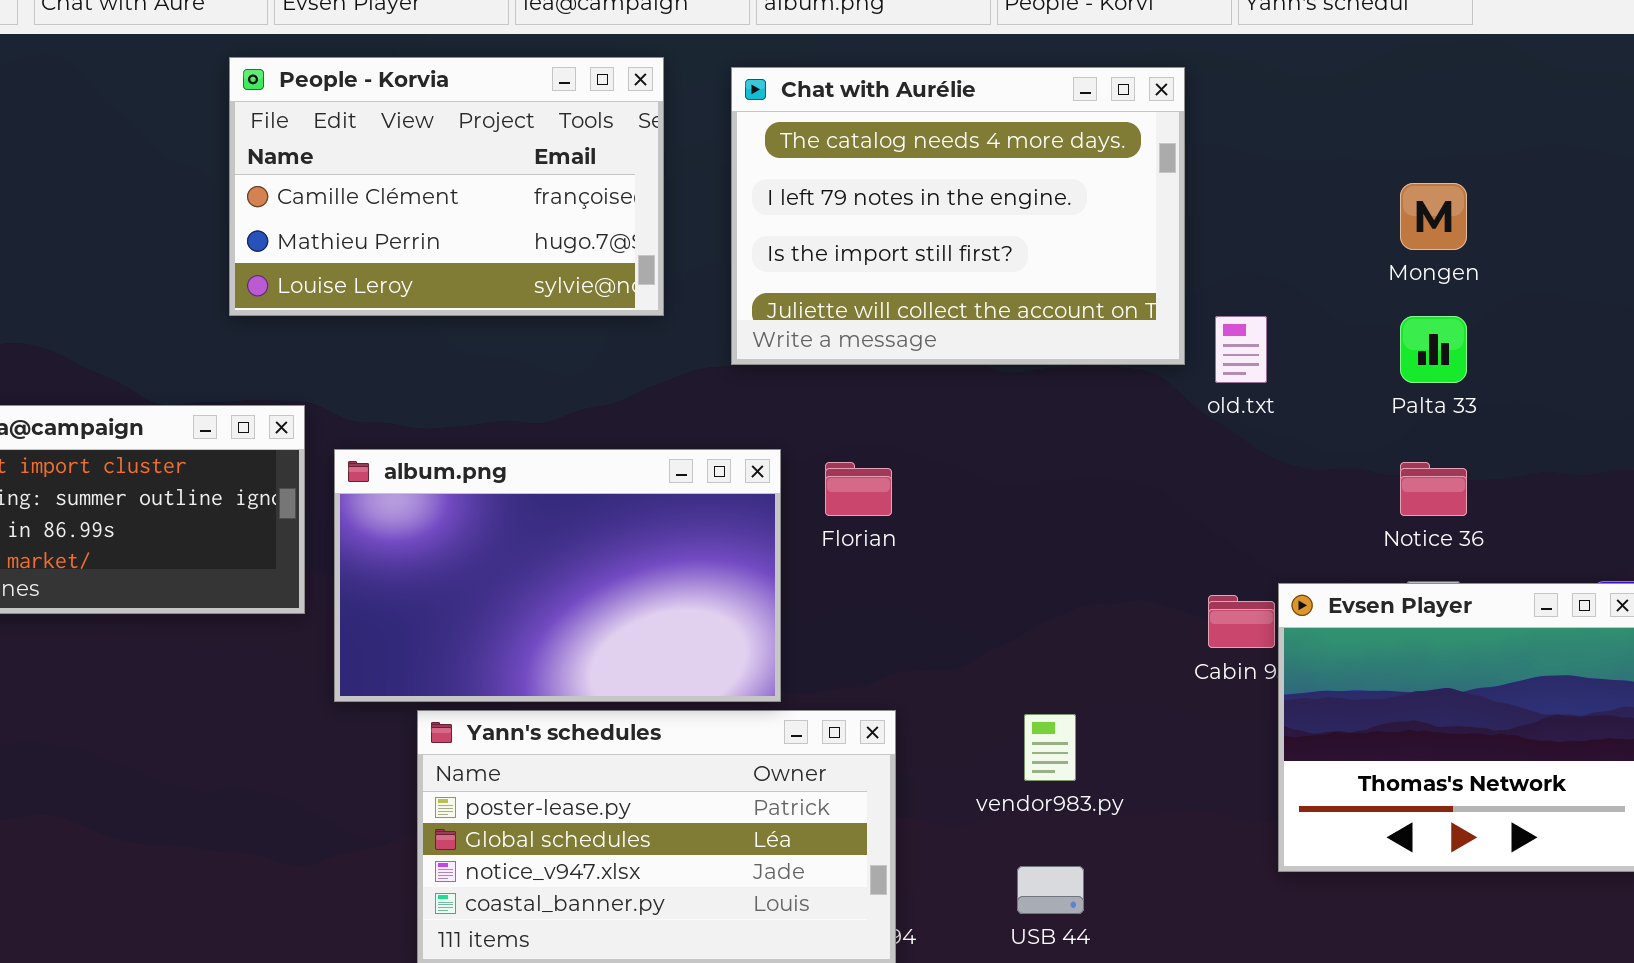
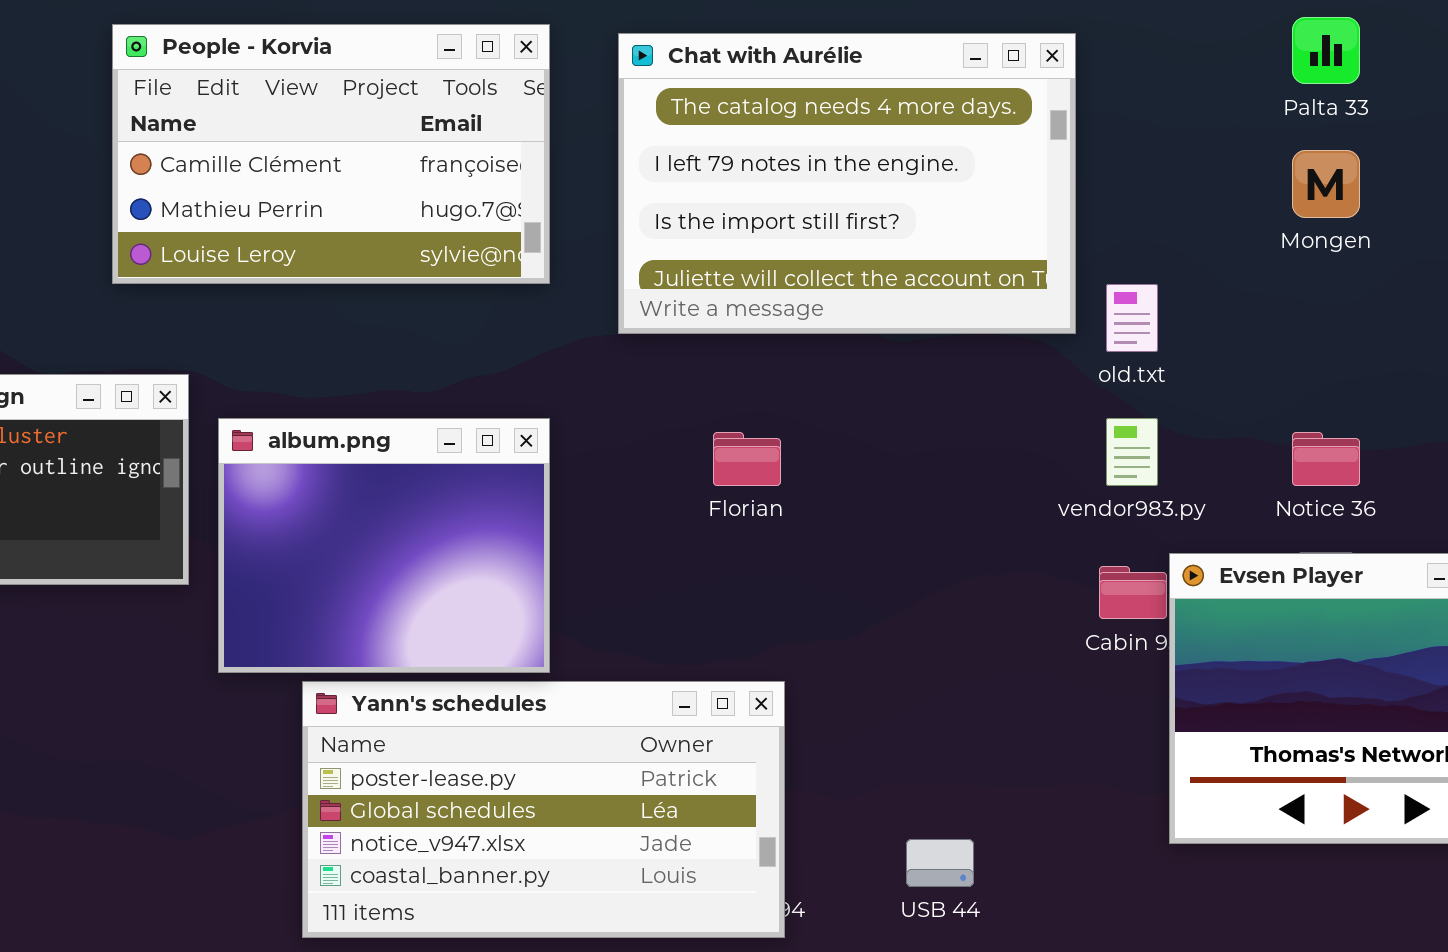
Palta 33: [1400,316,1467,383] -> [1292,17,1360,84], moved
album.png: [334,449,781,702] -> [218,418,550,673], resized
vendor983.py: [1024,714,1076,781] -> [1106,418,1158,486], moved

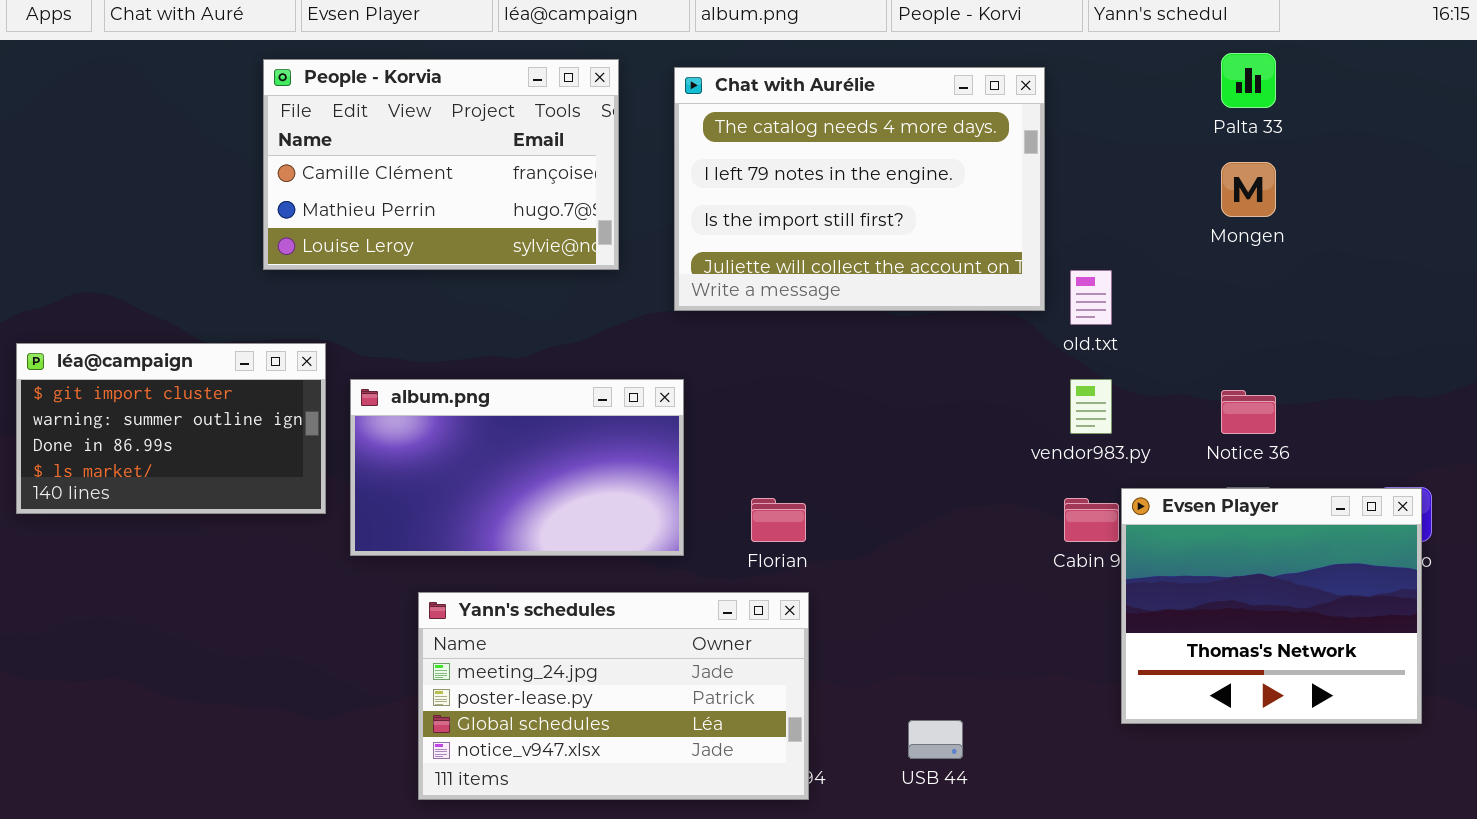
album.png: [218,418,550,673] -> [350,379,684,556], resized
Florian: [713,432,781,486] -> [751,498,806,542], moved
Yann's schedules: [302,681,785,938] -> [418,592,809,800], scrolled up 1 row

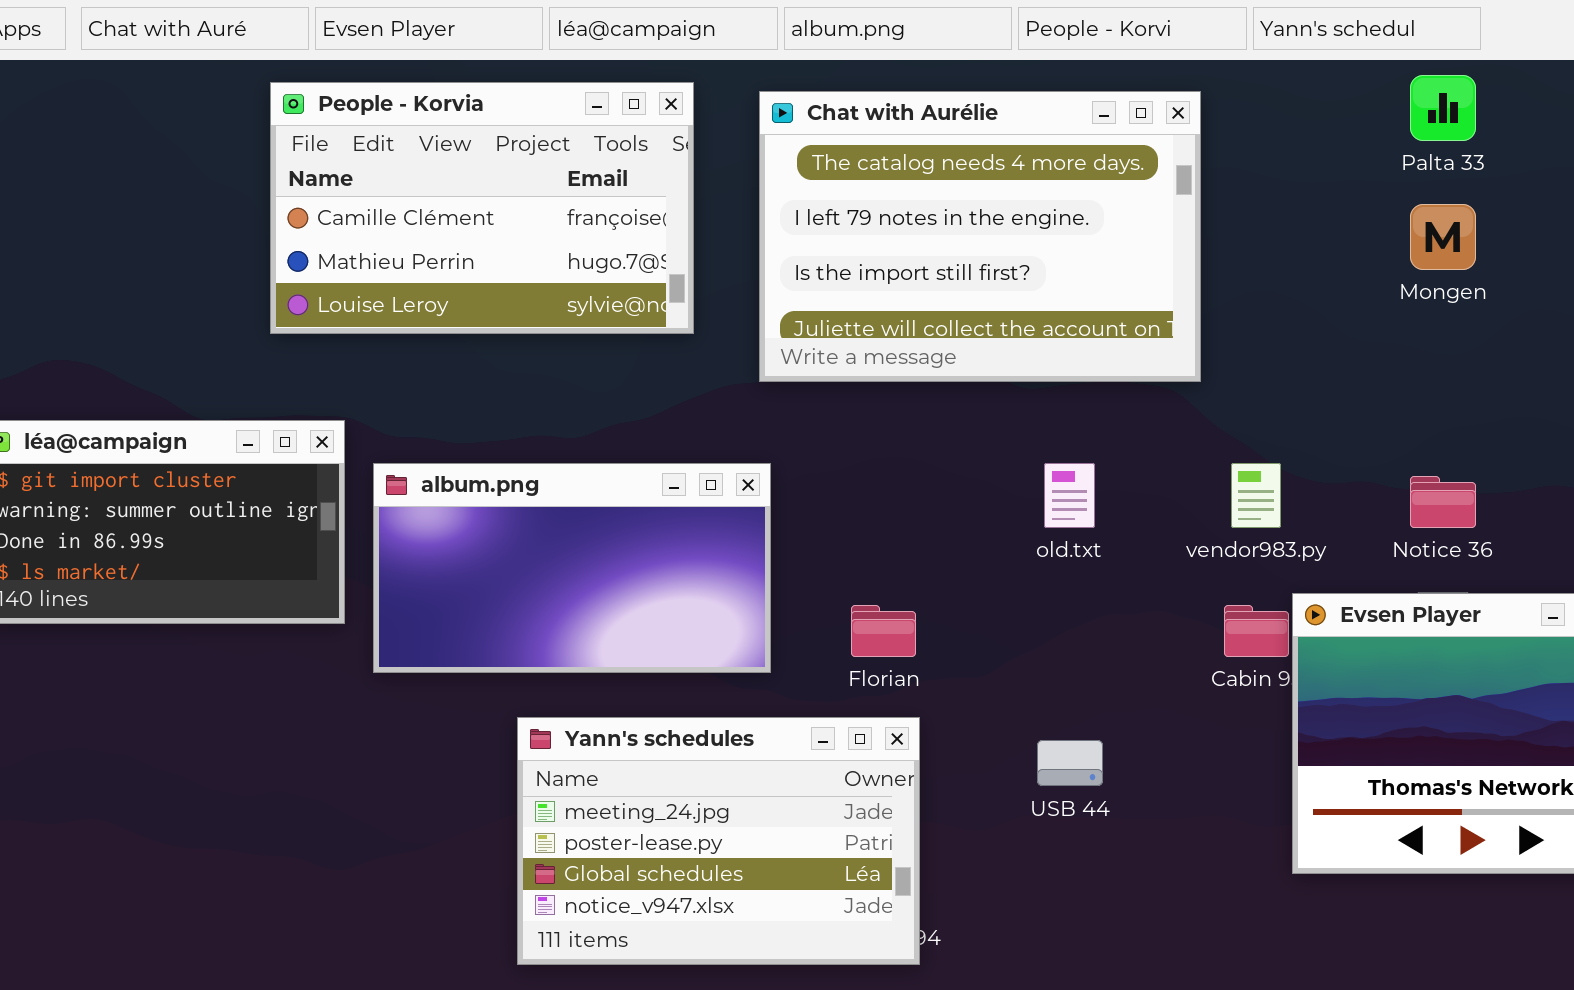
old.txt: [1070,270,1112,325] -> [1044,463,1095,528], moved
Yann's schedules: [418,592,809,800] -> [517,717,920,965], resized
USB 44: [908,720,963,759] -> [1037,740,1103,786], moved

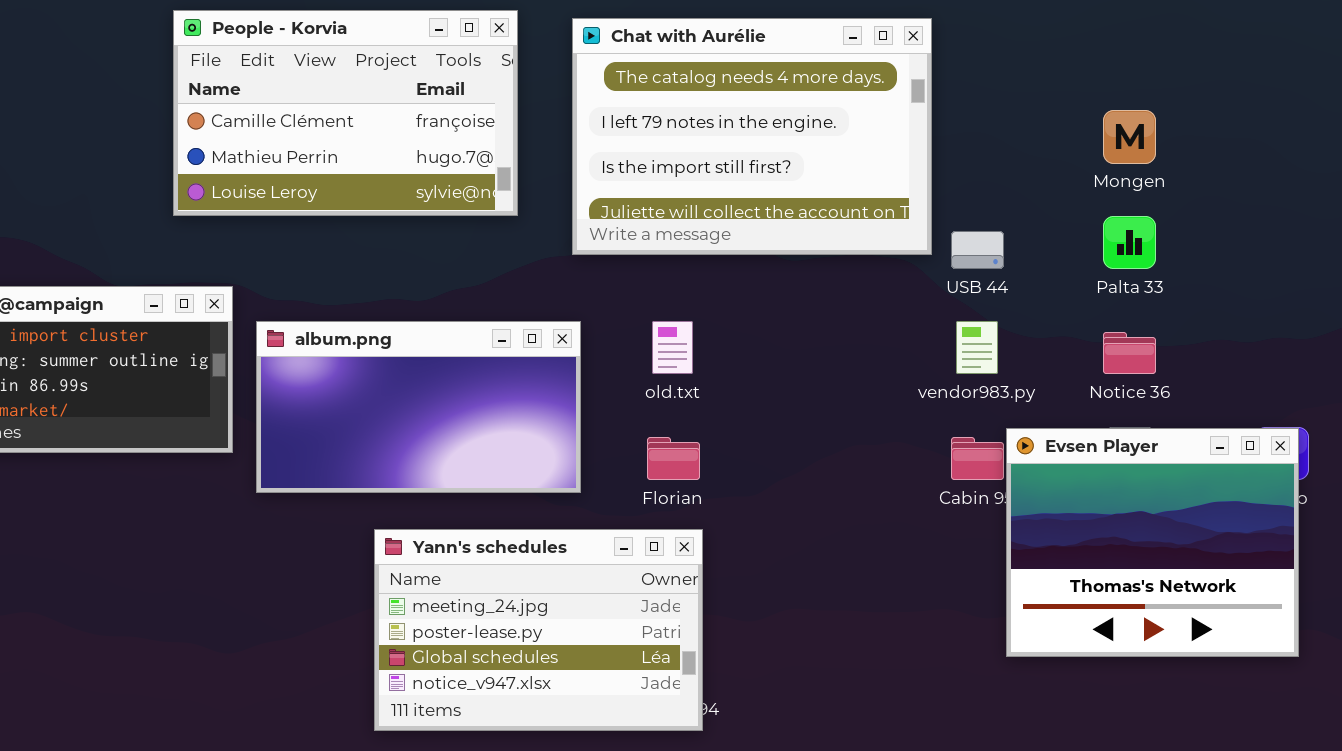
Palta 33: [1410,75,1476,141] -> [1103,216,1156,269], moved
old.txt: [1044,463,1095,528] -> [652,321,693,374], moved
USB 44: [1037,740,1103,786] -> [951,231,1004,269], moved

